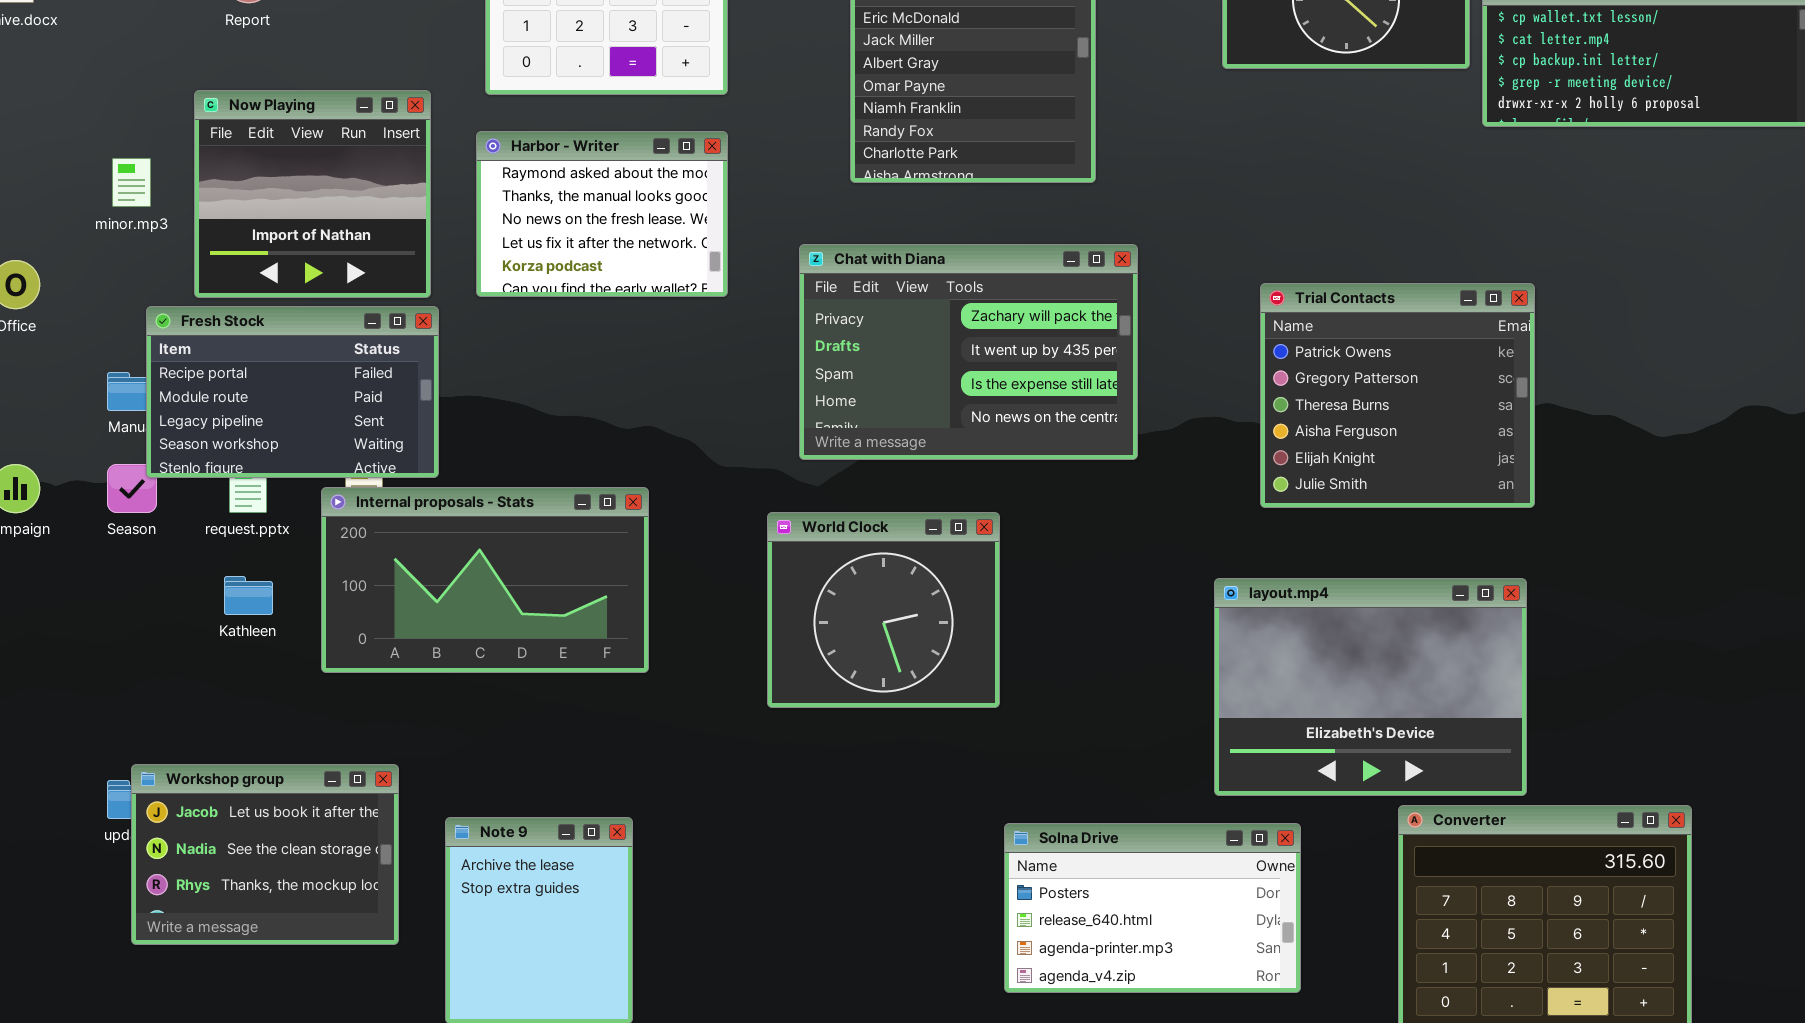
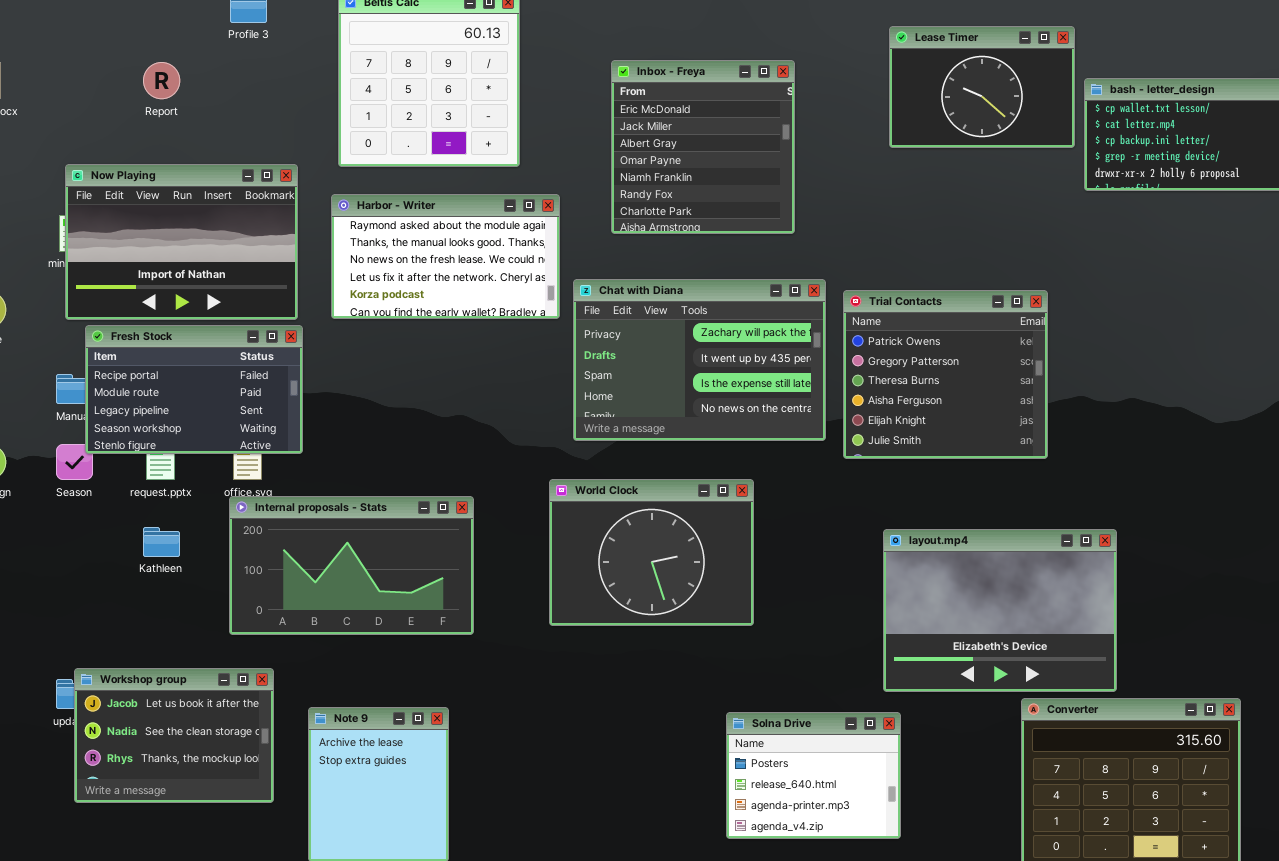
Now Playing: [194,90,431,298] -> [65,164,298,320], resized
Harbor - Writer: [476,131,728,297] -> [331,194,560,319], resized
Trial Contacts: [1260,283,1535,508] -> [843,290,1048,459], moved
Internal proposals - Stats: [321,487,649,673] -> [229,496,474,635], moved
World Clock: [767,512,1000,708] -> [549,479,754,626], resized
Solna Drive: [1004,823,1301,993] -> [726,712,901,839], resized

